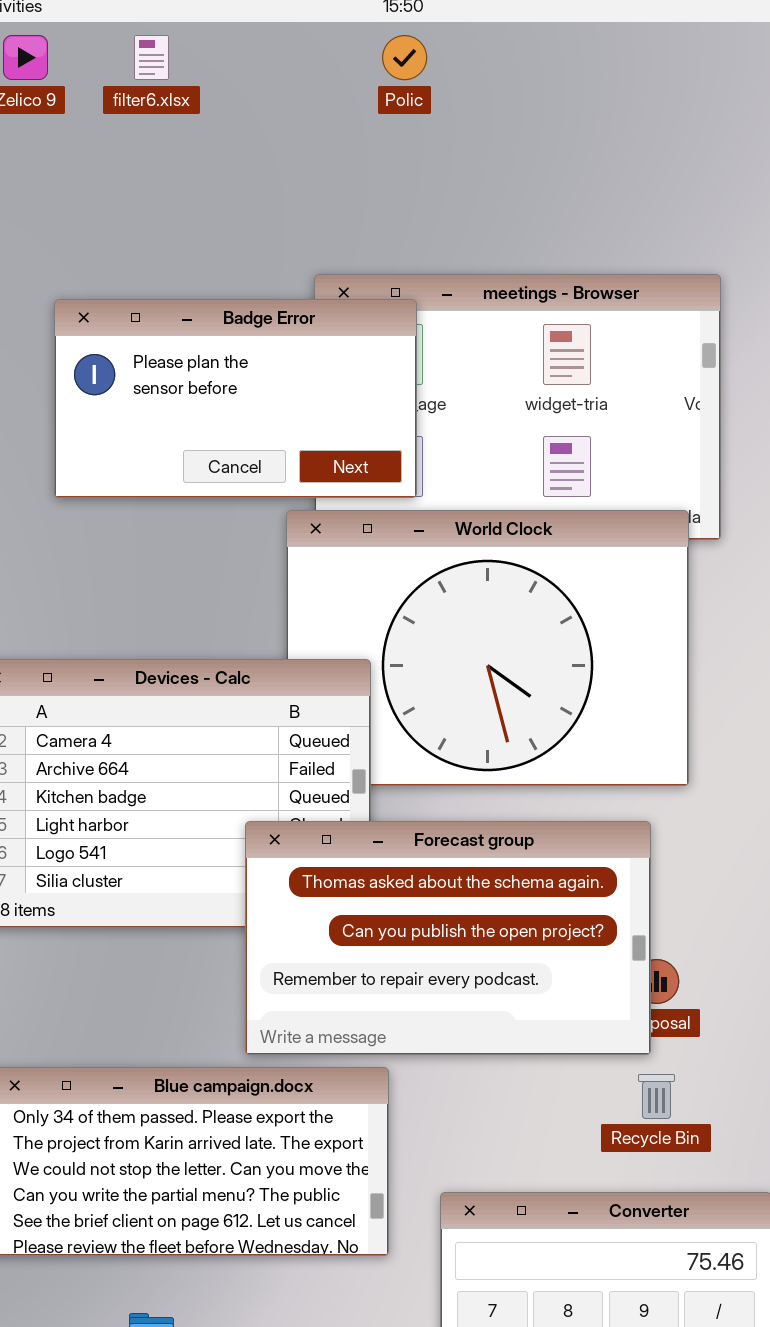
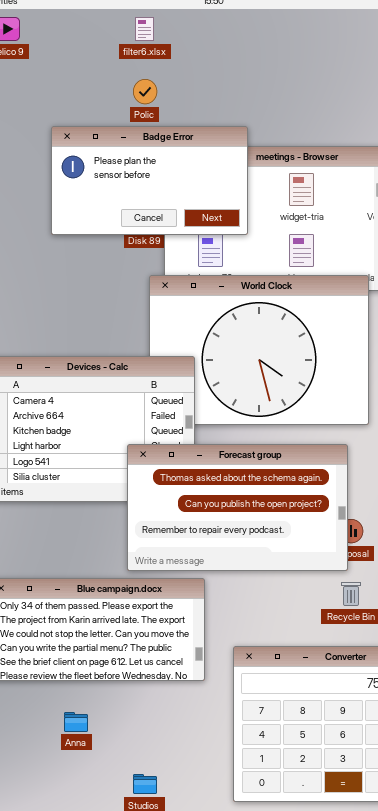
filter6.xlsx: [134,35,169,80] -> [135,17,154,41], moved
Polic: [382,35,427,80] -> [133,79,157,104], moved
Badge Error: [54,299,417,498] -> [51,126,248,235], moved

